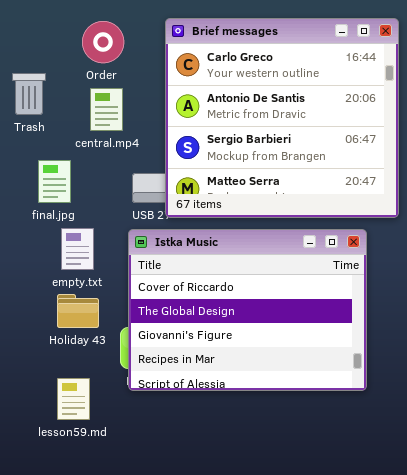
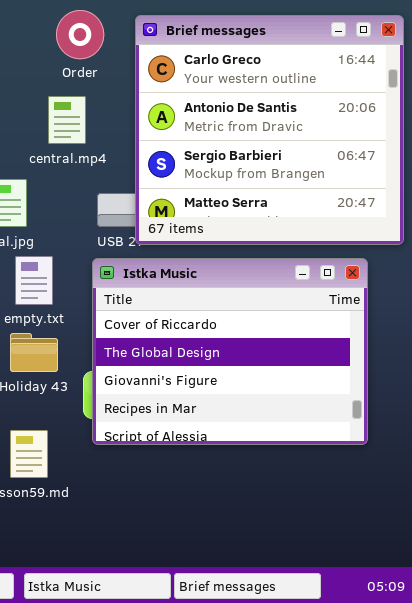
Order: [82,21,124,63] -> [56,10,104,59], moved

